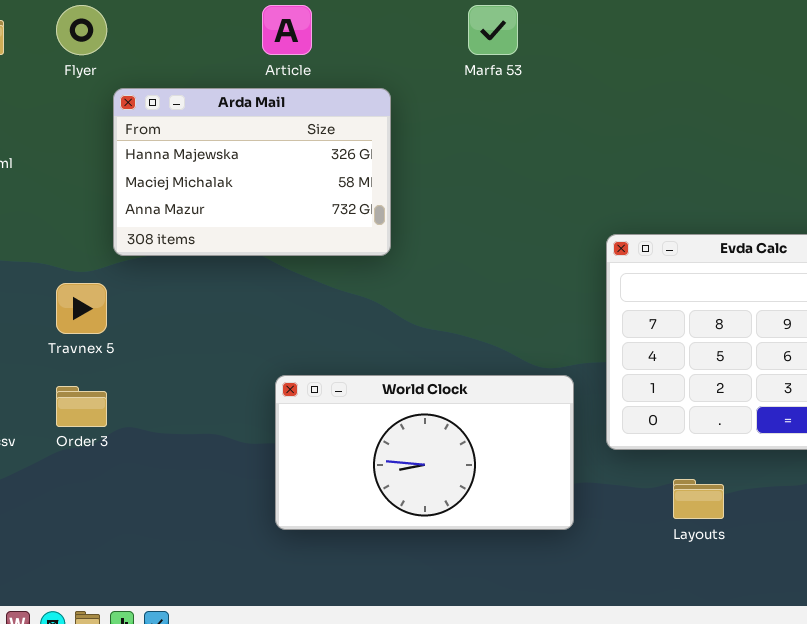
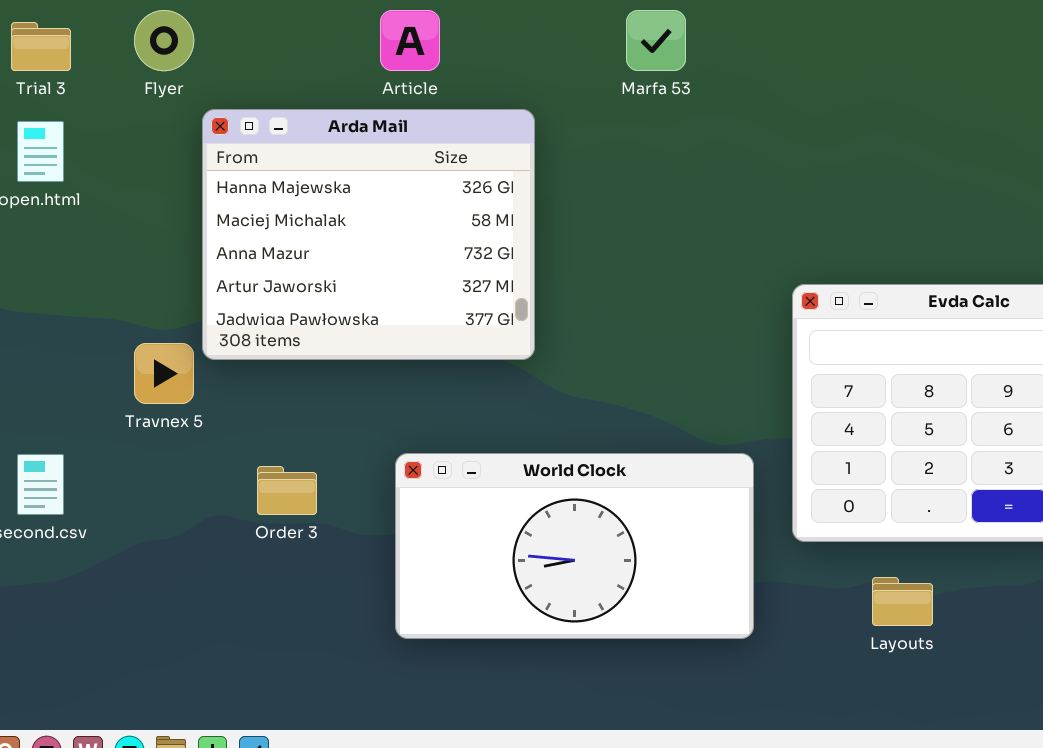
Arda Mail: [113,88,391,256] -> [202,109,535,360], resized
Order 3: [56,386,107,427] -> [257,466,317,515], moved

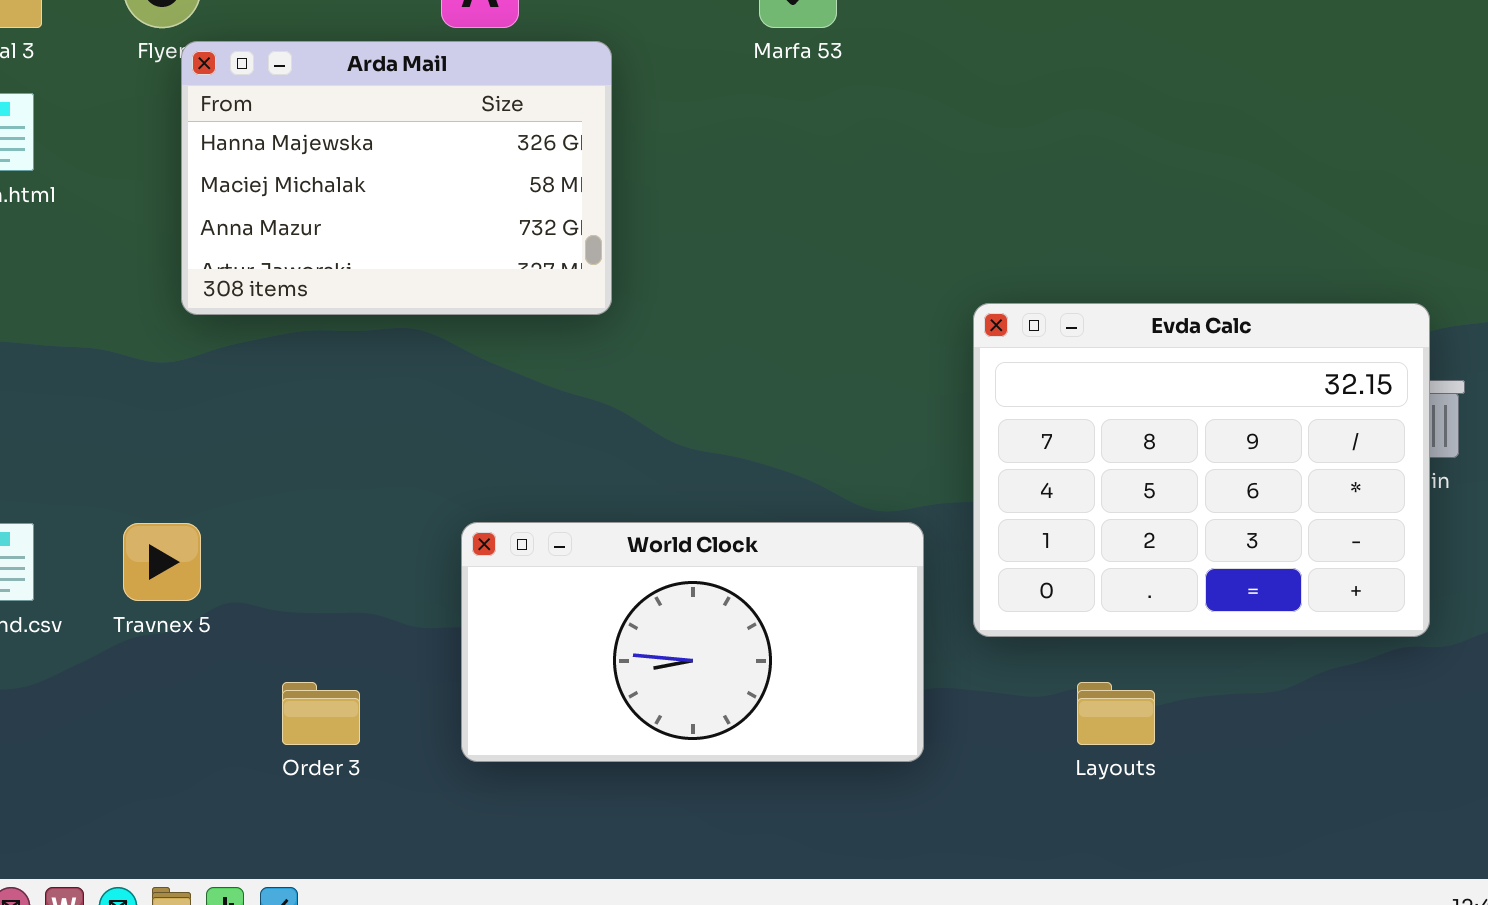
Arda Mail: [202,109,535,360] -> [181,41,612,315], moved, resized
Travnex 5: [134,343,194,404] -> [123,523,201,601], moved
Order 3: [257,466,317,515] -> [282,682,360,745], moved

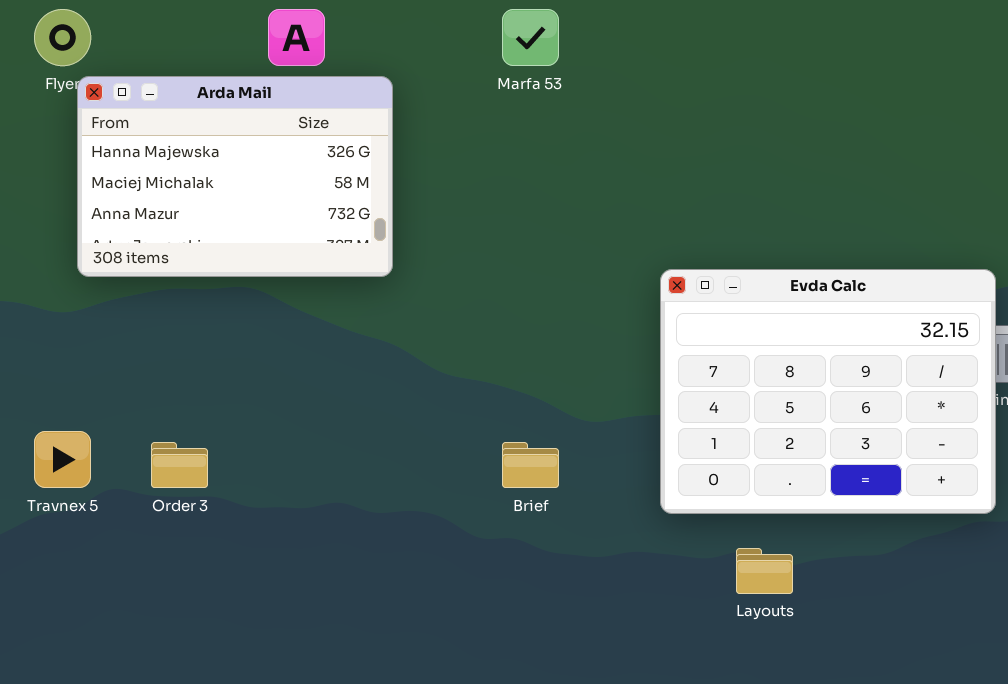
World Clock: [461,522,924,762] -> none, closed
Order 3: [282,682,360,745] -> [151,442,208,488], moved

